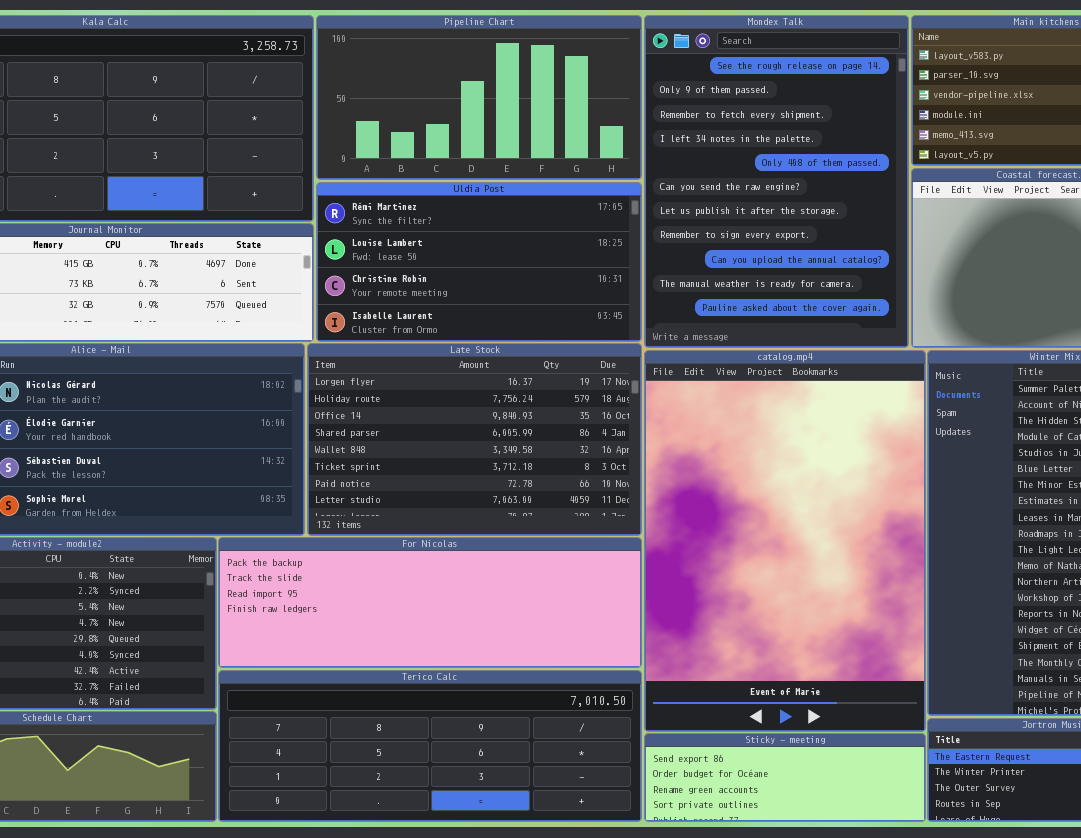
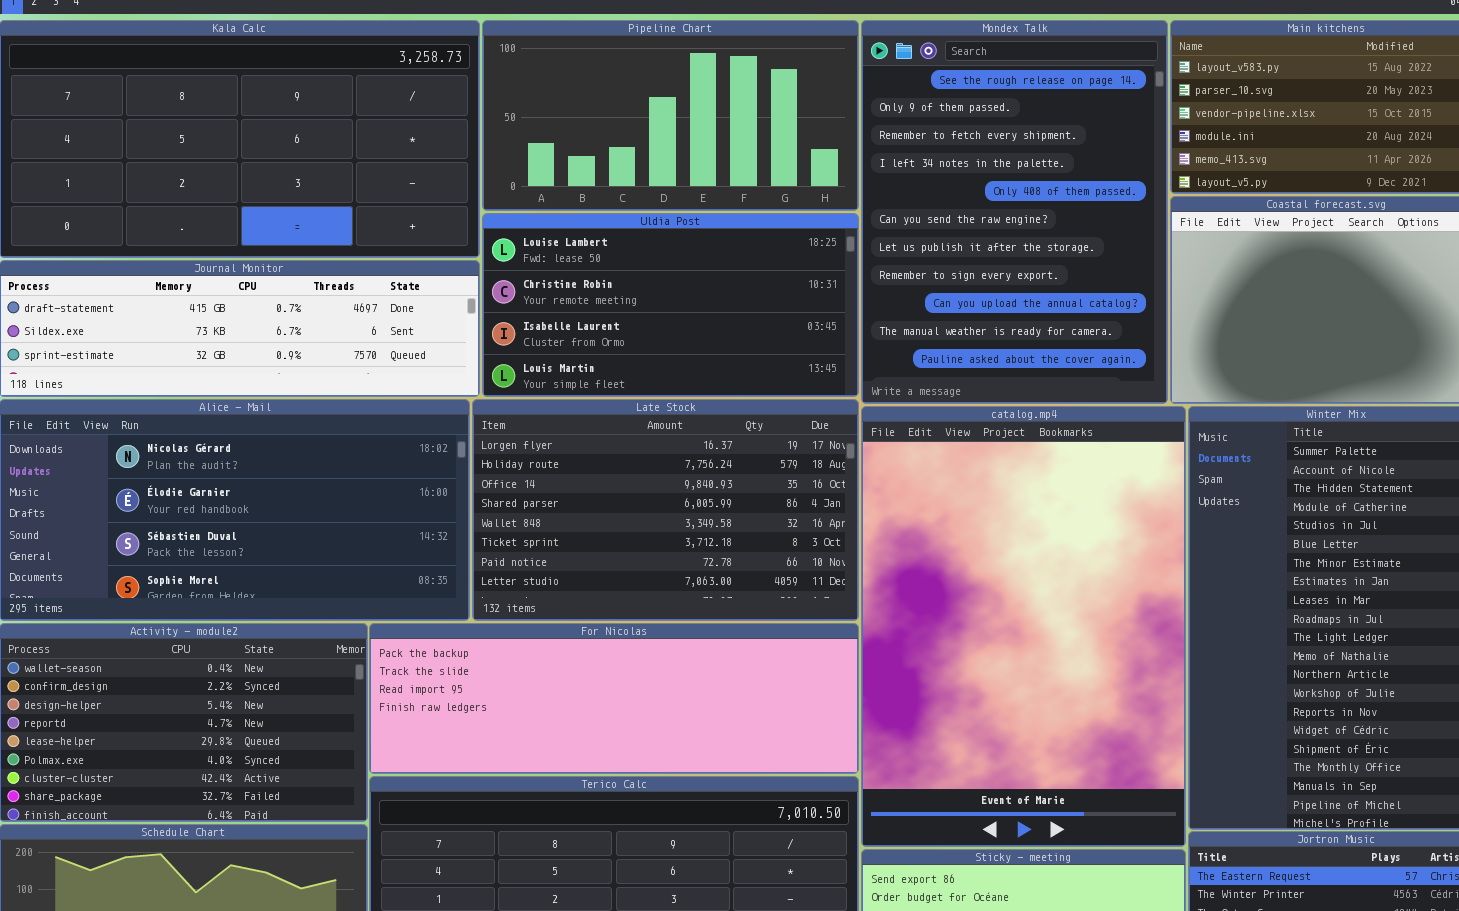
Uldia Post: [316,182,642,342] -> [482,213,859,397], scrolled down 1 row

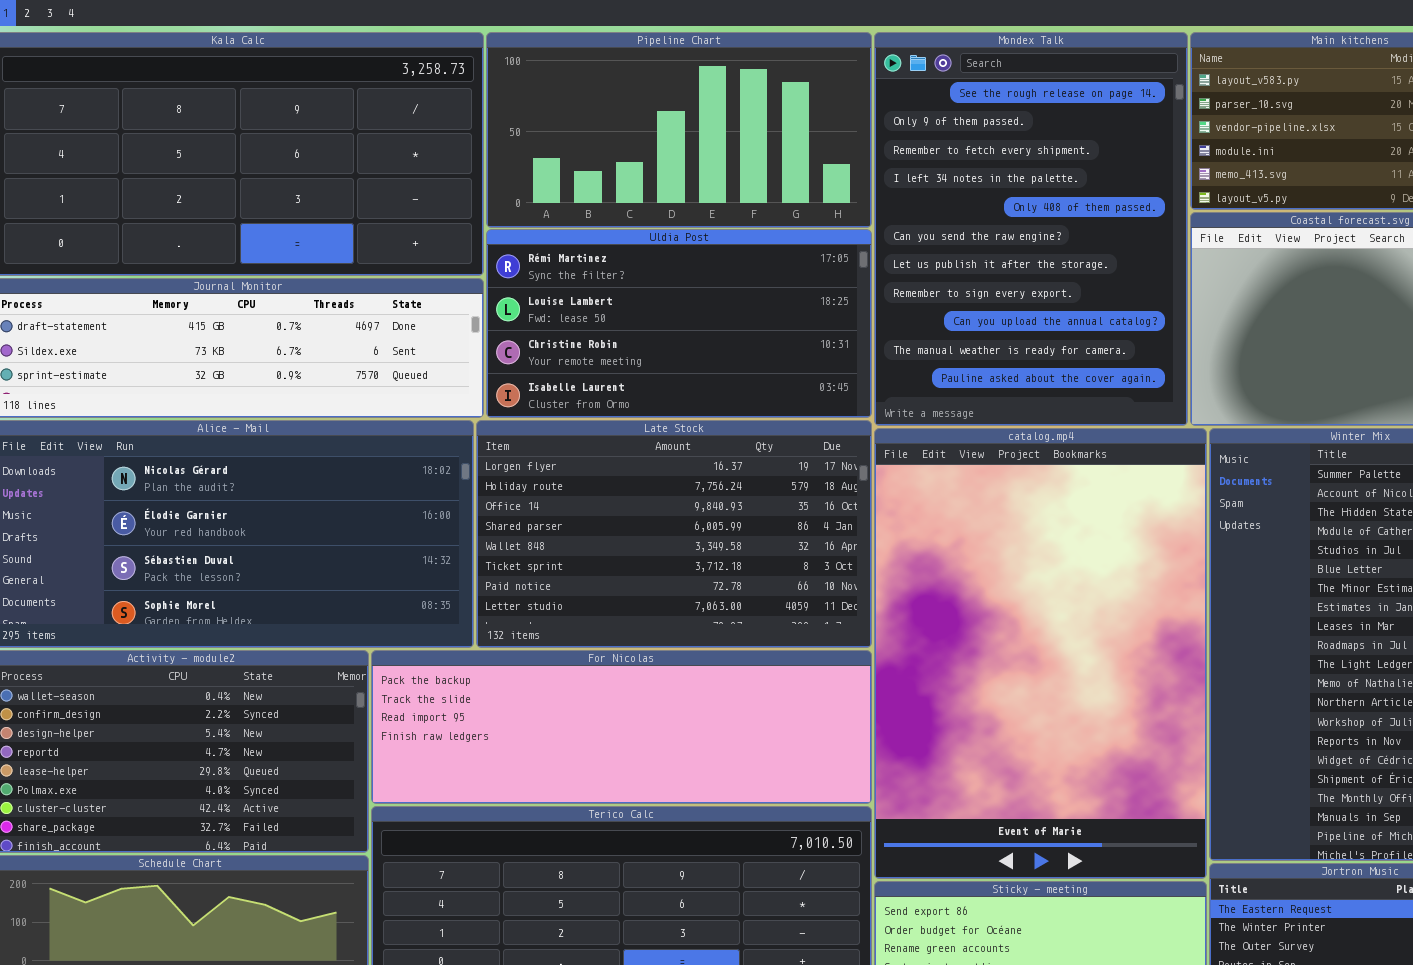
Uldia Post: [482,213,859,397] -> [486,229,872,418], scrolled up 1 row

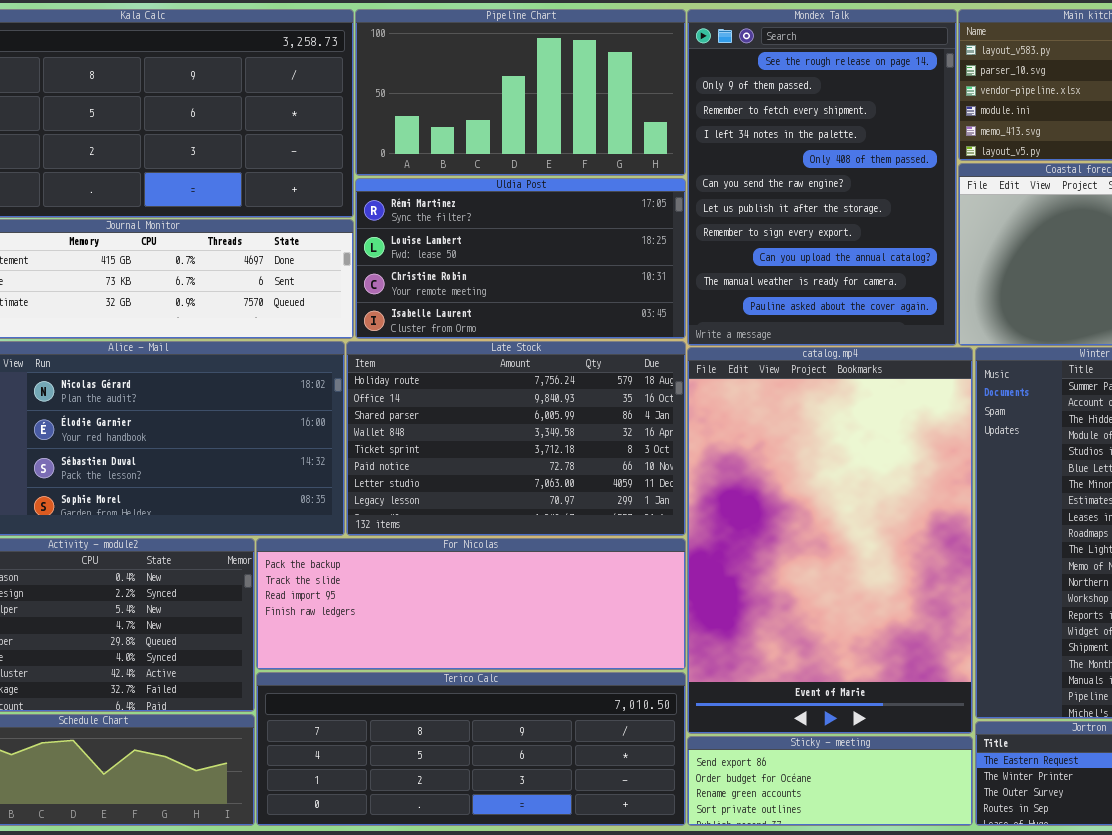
Late Stock: [476,420,872,648] -> [346,341,686,536], scrolled down 1 row

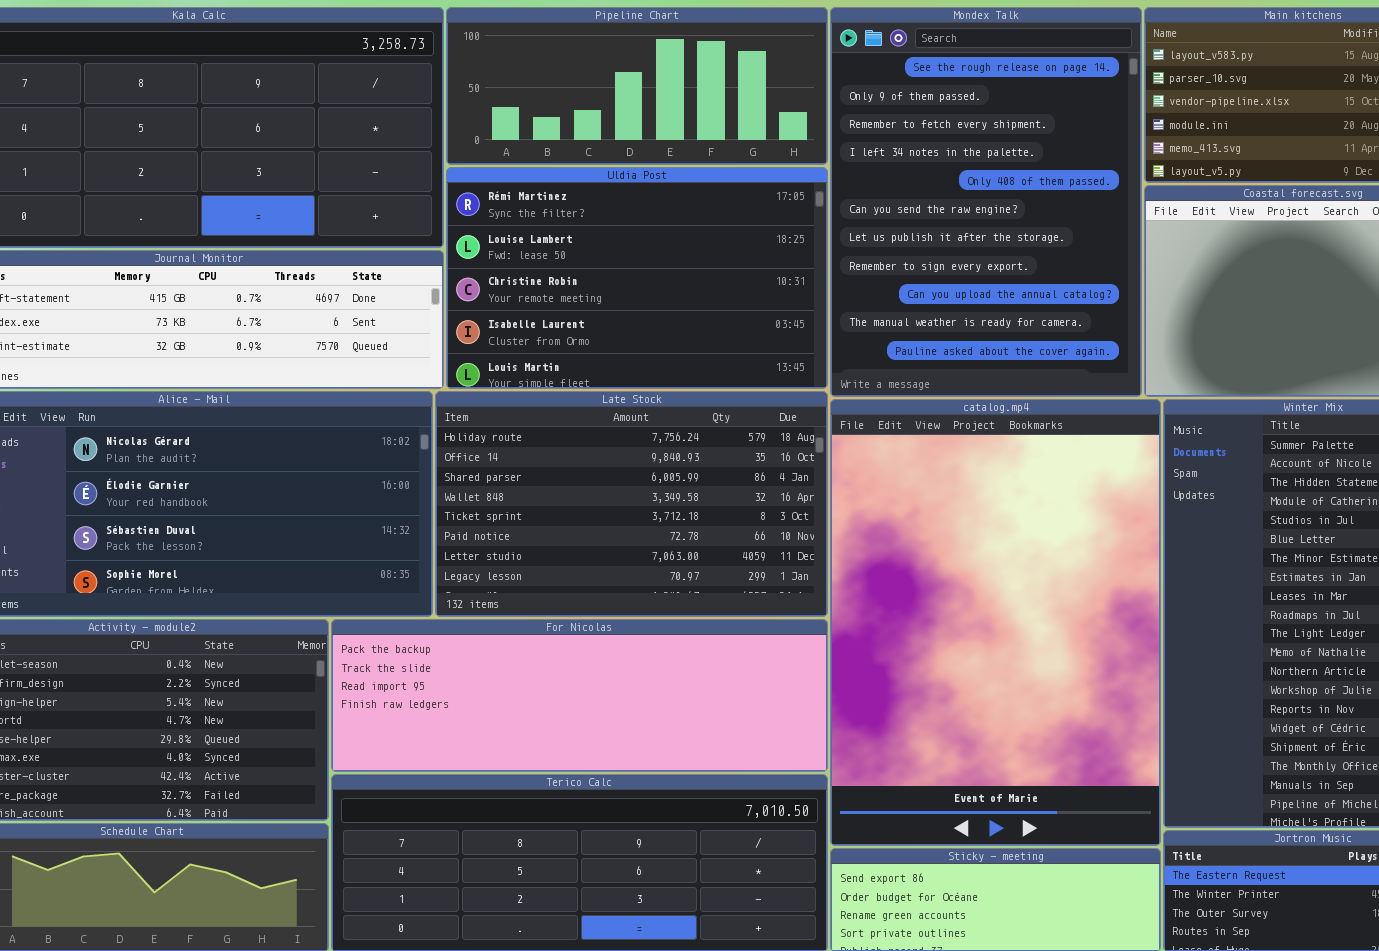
Pipeline Chart: [355,9,686,176] -> [446,7,828,165], resized
Uldia Post: [355,178,686,339] -> [446,167,828,389], resized

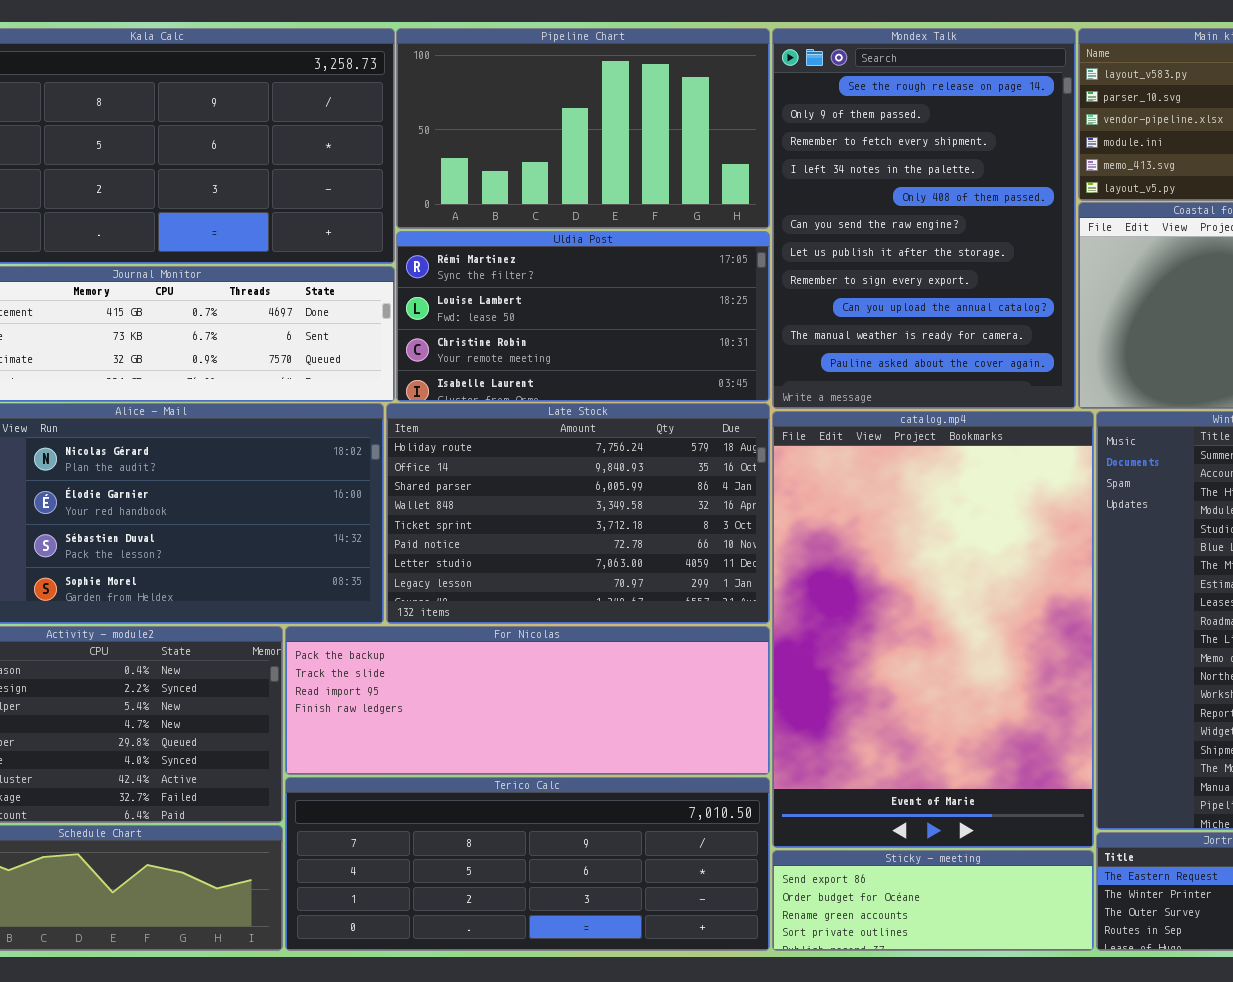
Pipeline Chart: [446,7,828,165] -> [396,28,770,229], resized
Uldia Post: [446,167,828,389] -> [396,231,770,402], resized

